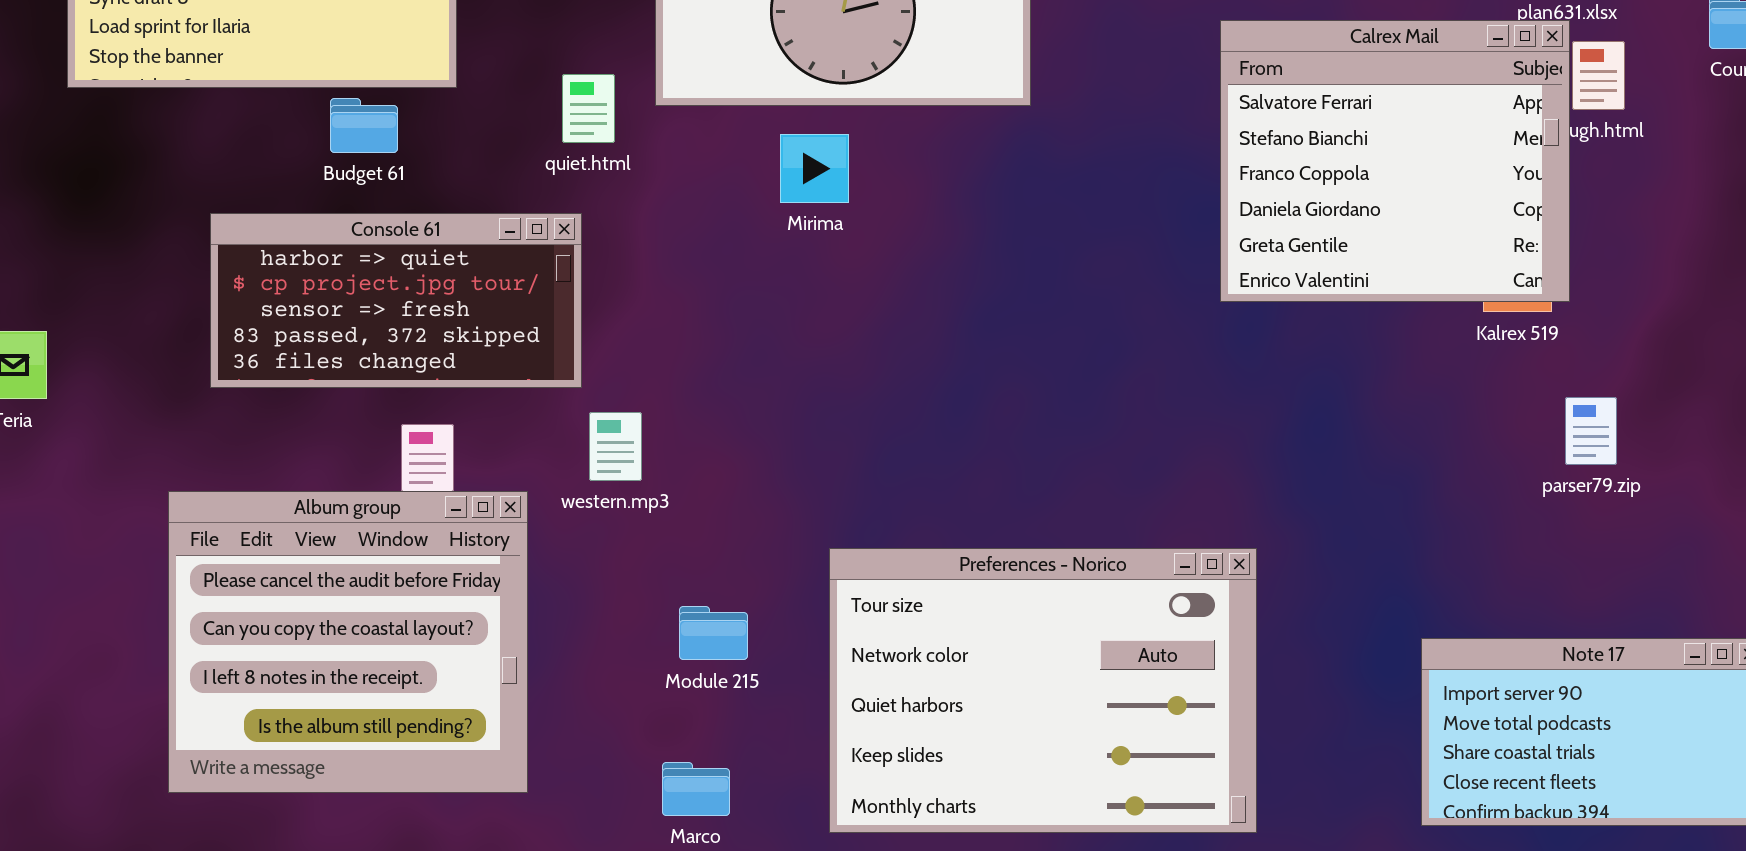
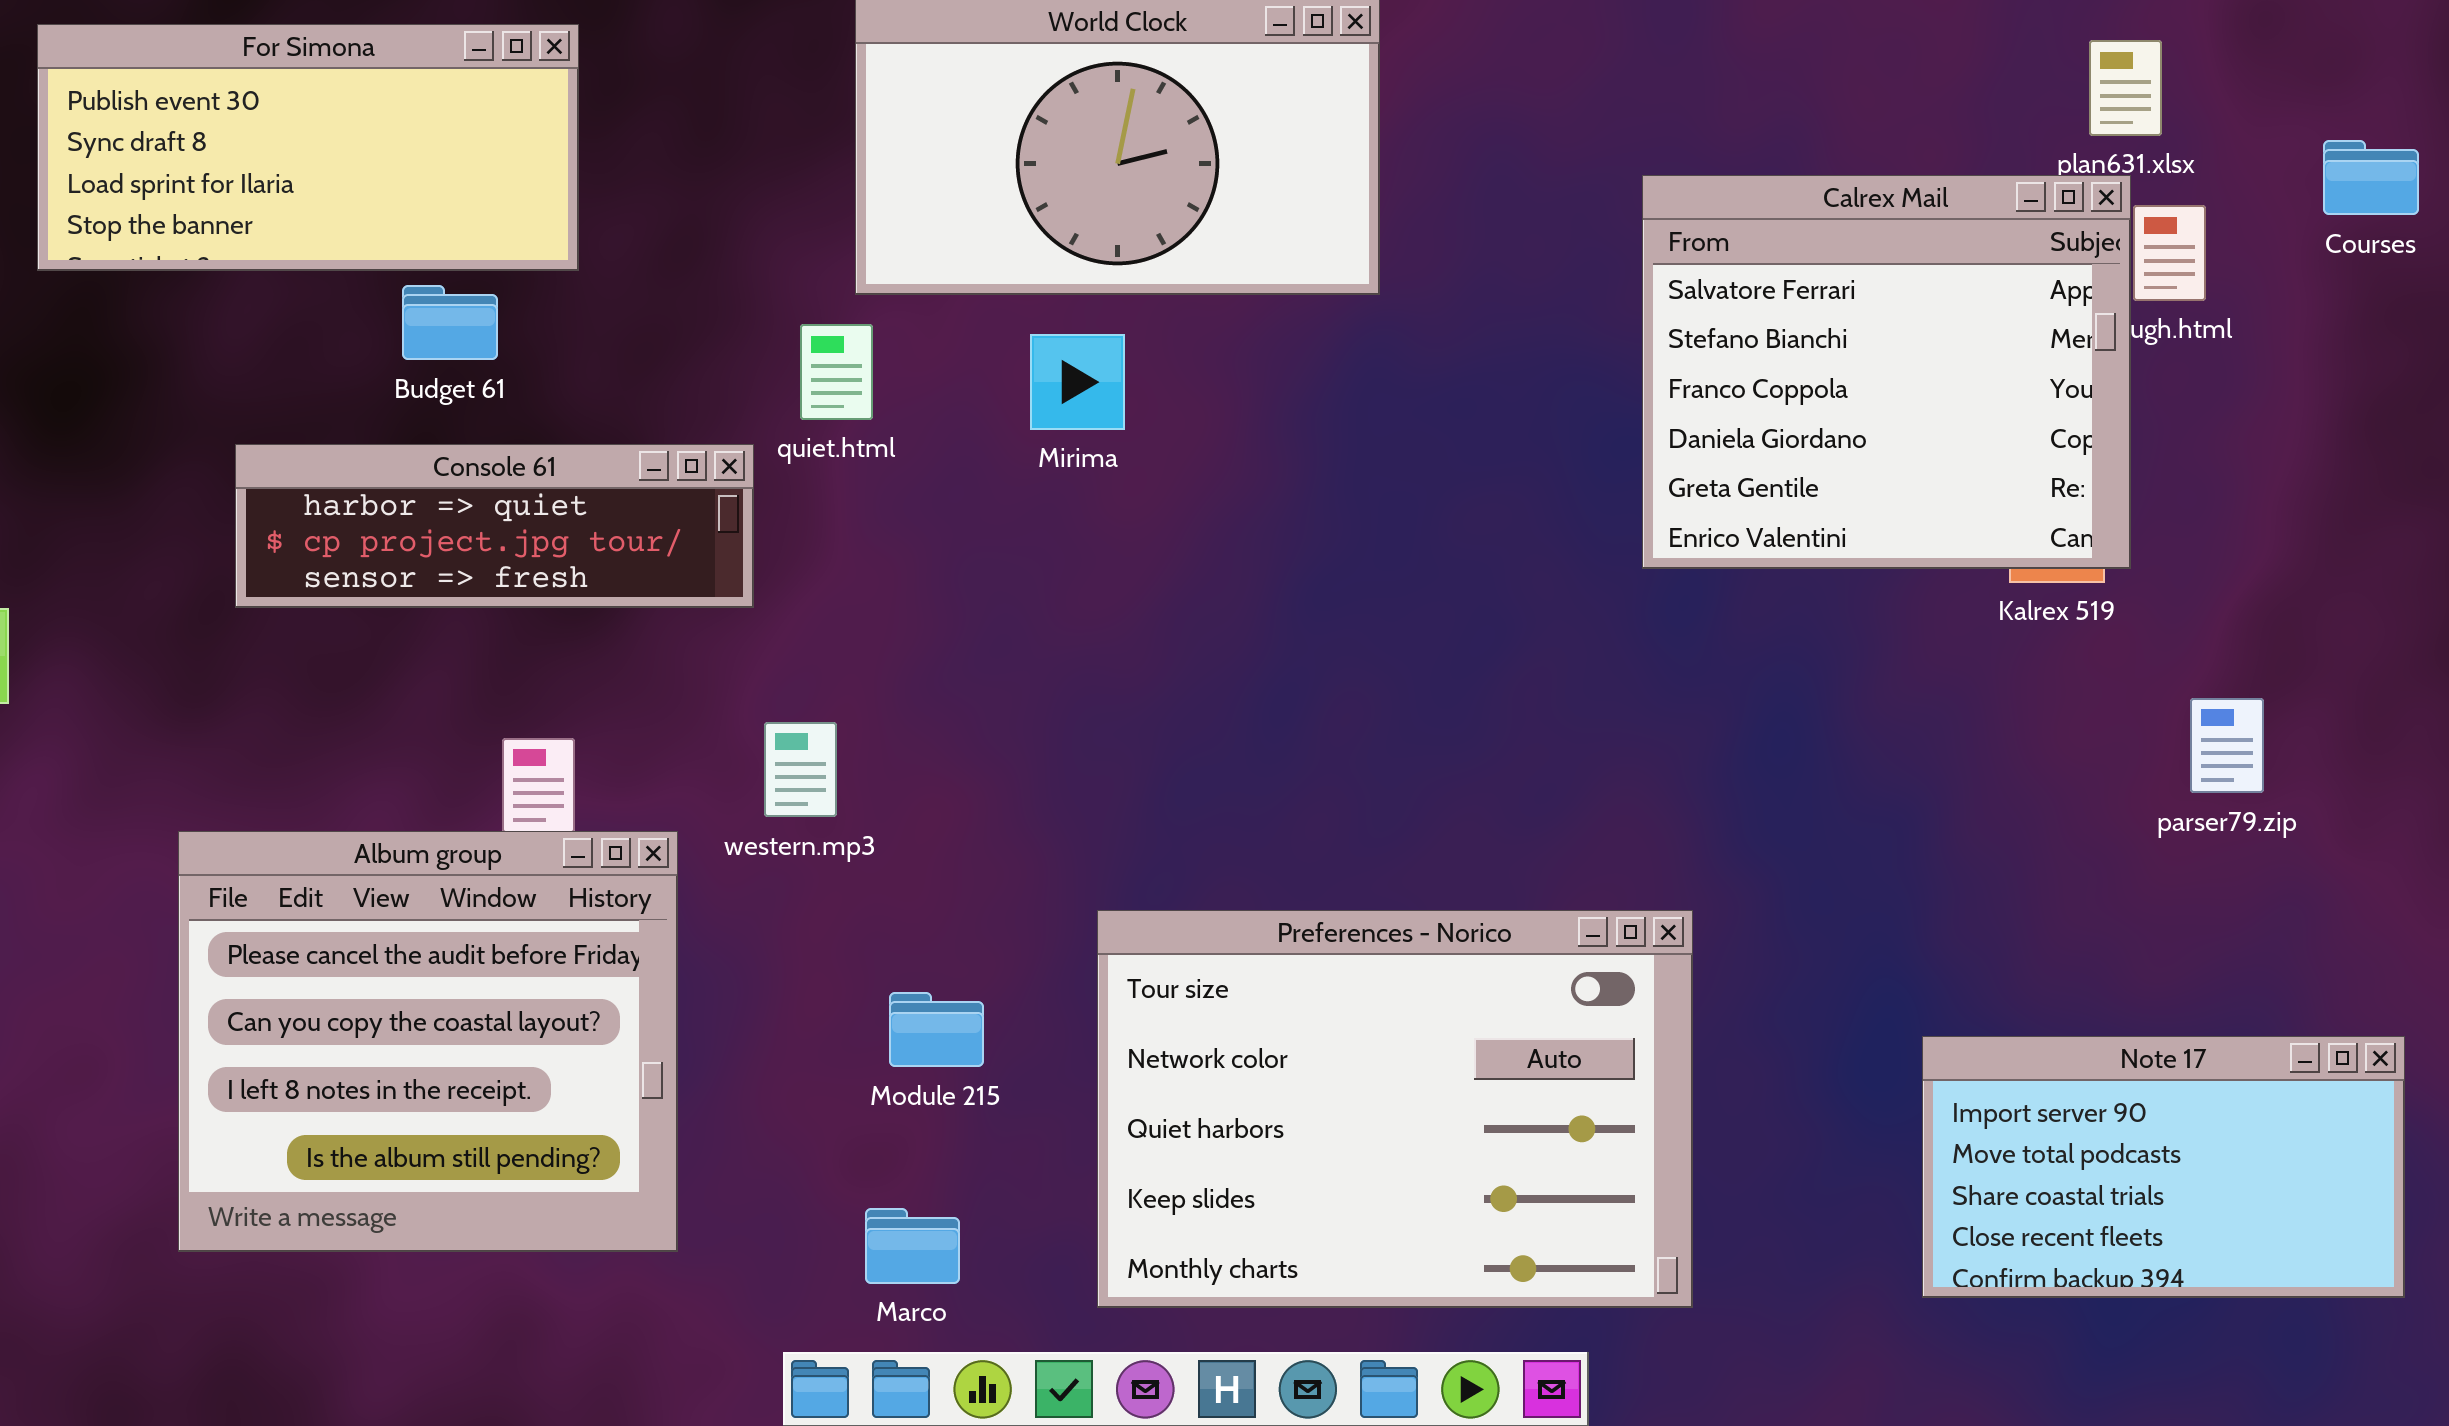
quiet.html: [562,74,615,143] -> [800,324,873,420], moved
Console 61: [210,213,582,388] -> [235,444,754,608], resized
parser79.zip: [1565,397,1617,465] -> [2190,698,2264,793], moved

